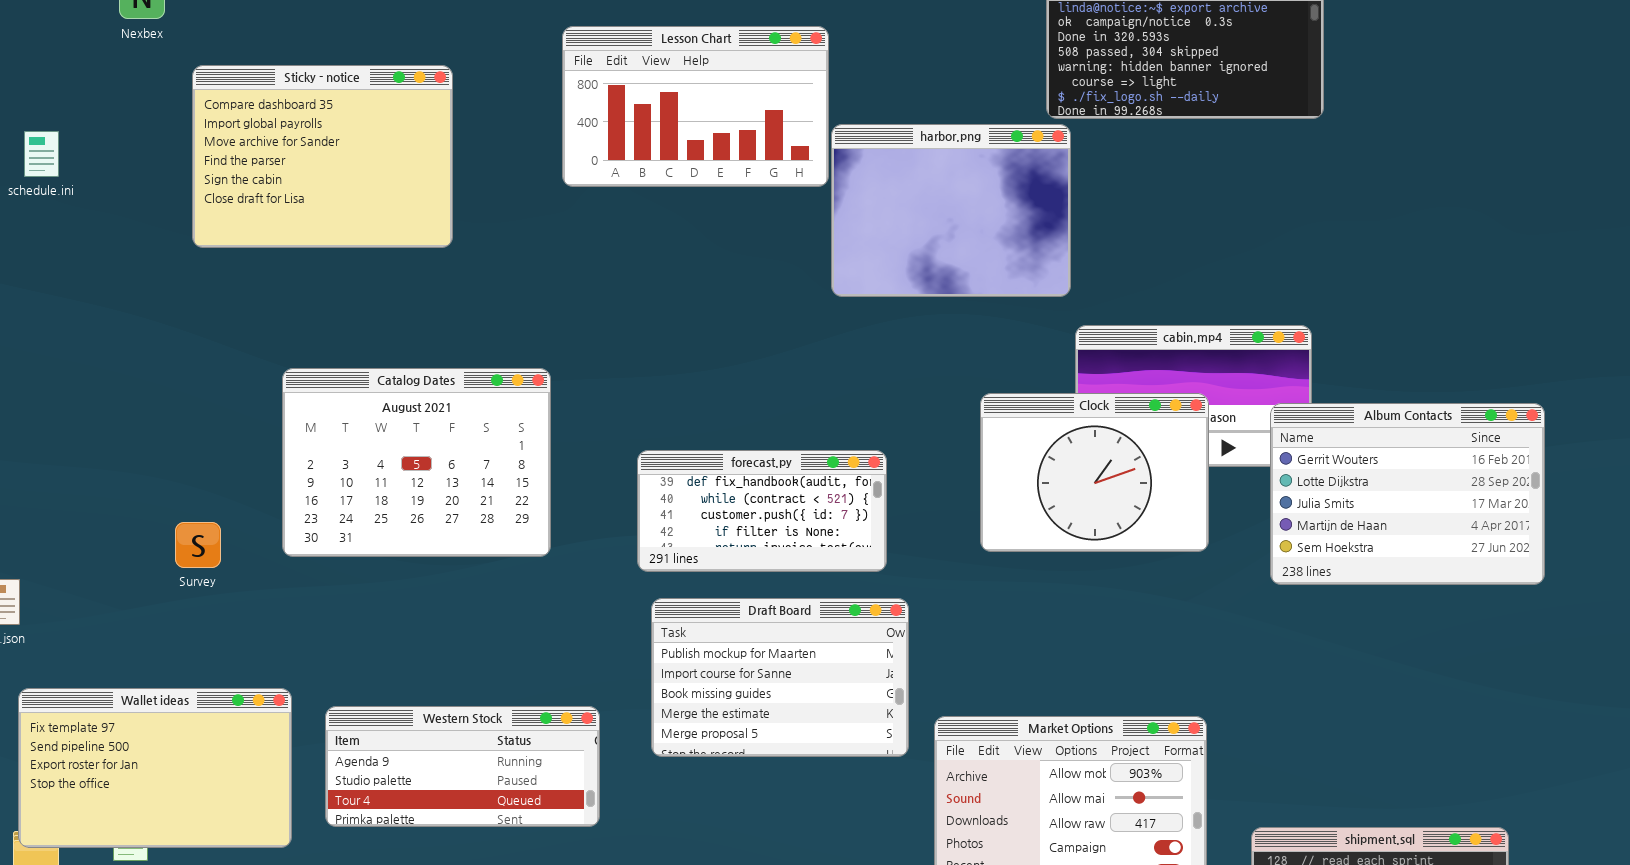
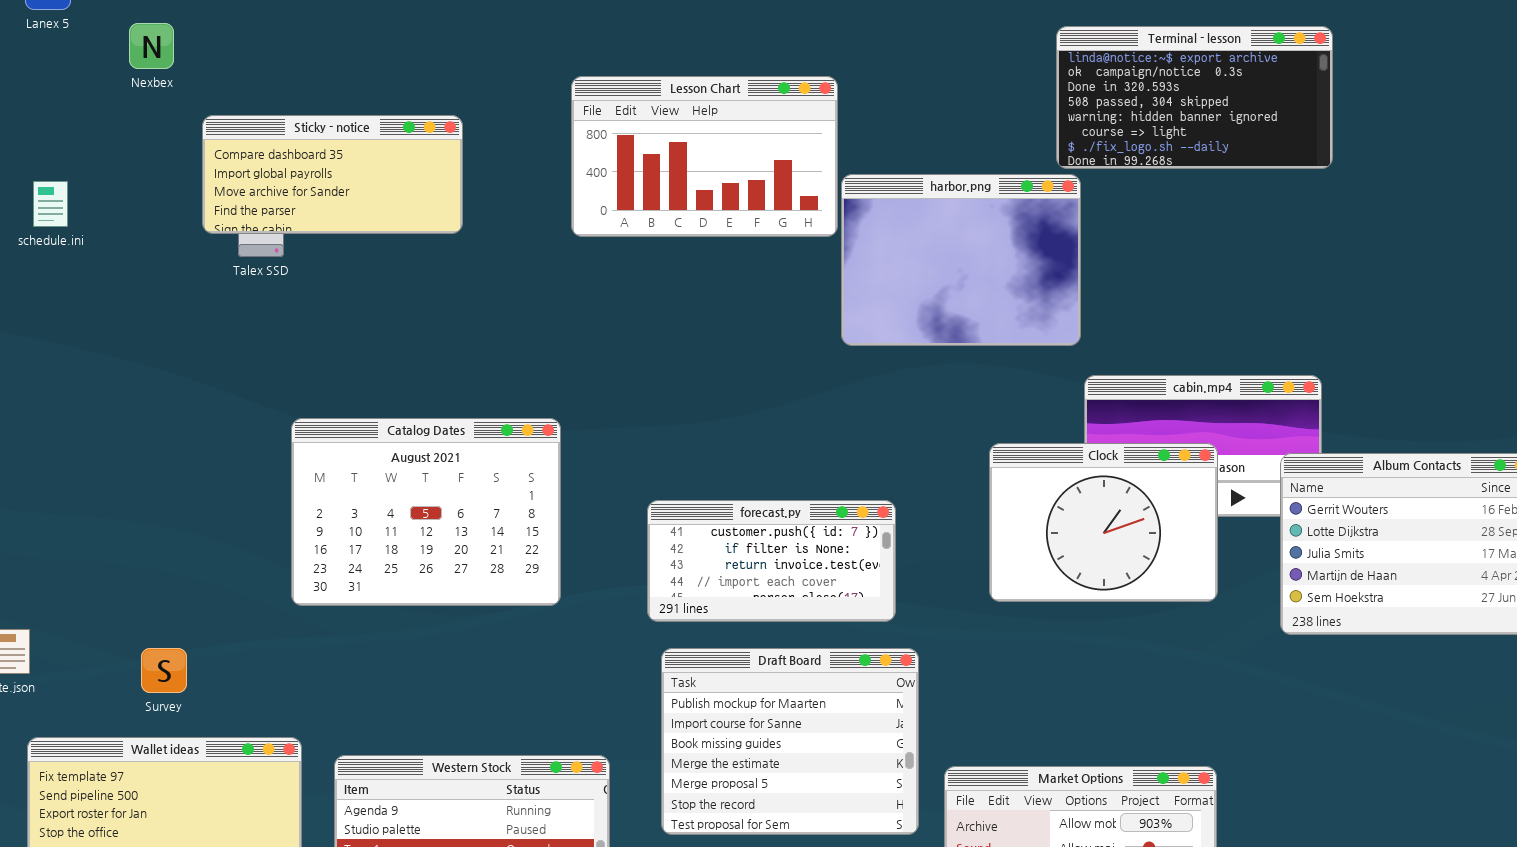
Sticky - notice: [192,65,453,248] -> [202,115,463,234], resized
forecast.py: [637,450,887,572] -> [647,500,896,622], scrolled down 2 rows
Survey: [175,522,221,568] -> [141,648,187,693], moved
Draft Board: [651,598,909,757] -> [661,648,919,835], resized

